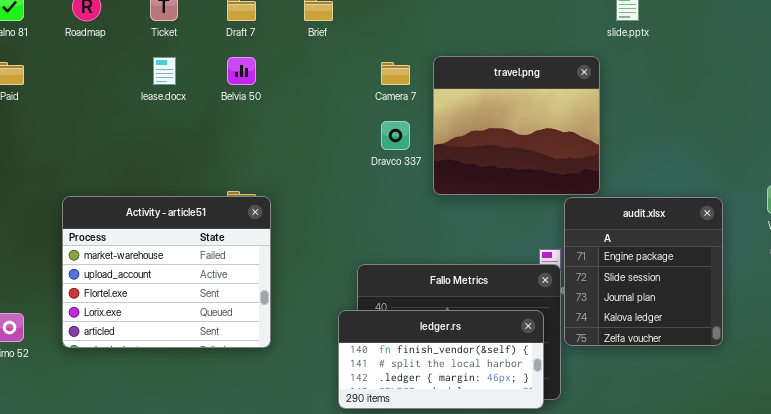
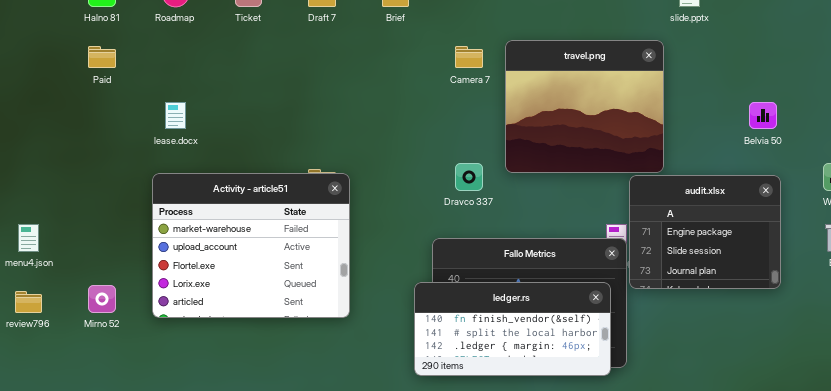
lease.docx: [153,57,176,85] -> [165,102,186,129], moved
Belvia 50: [227,57,256,85] -> [749,102,777,129], moved
Dravco 337: [381,121,410,150] -> [455,163,483,191], moved
audit.xlsx: [564,197,723,346] -> [629,175,781,289], resized

